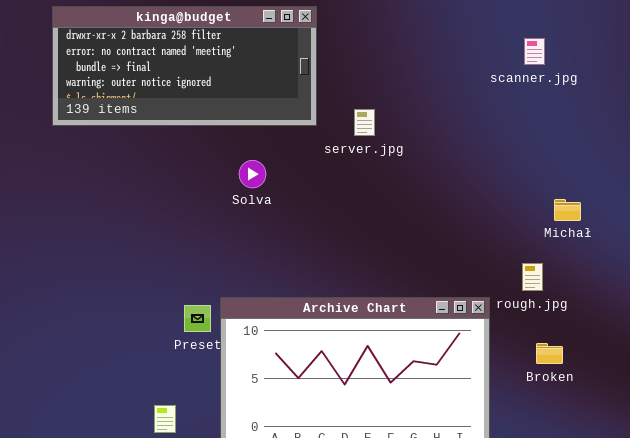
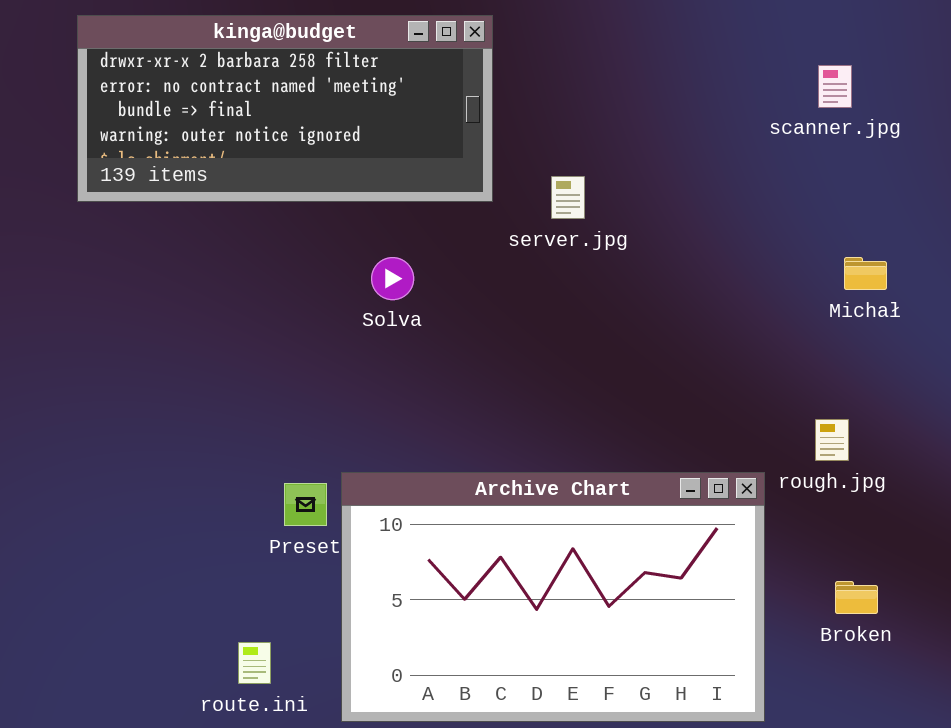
Michał: [554,199,581,221] -> [844,257,887,290], moved
Broken: [536,343,563,364] -> [835,581,878,614], moved

